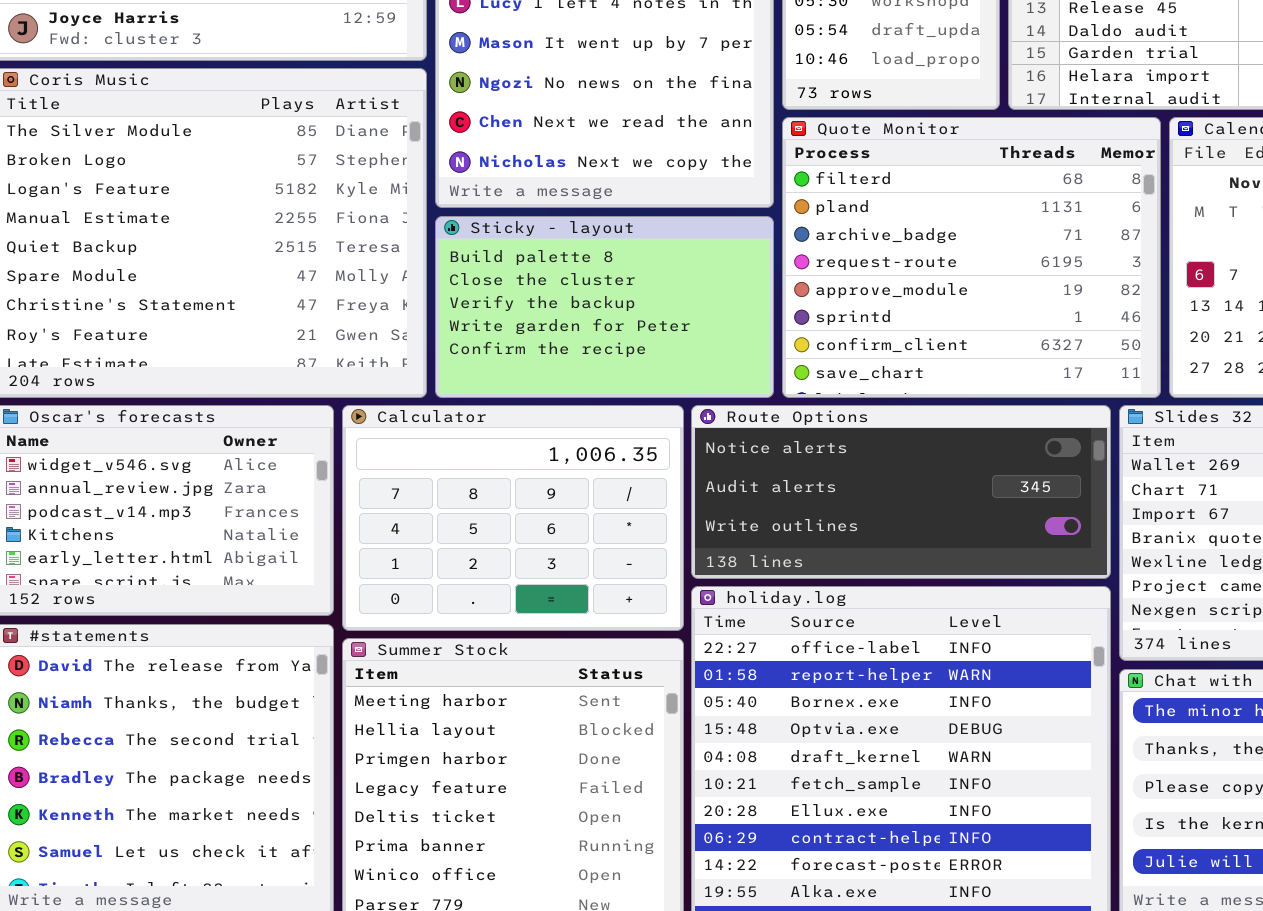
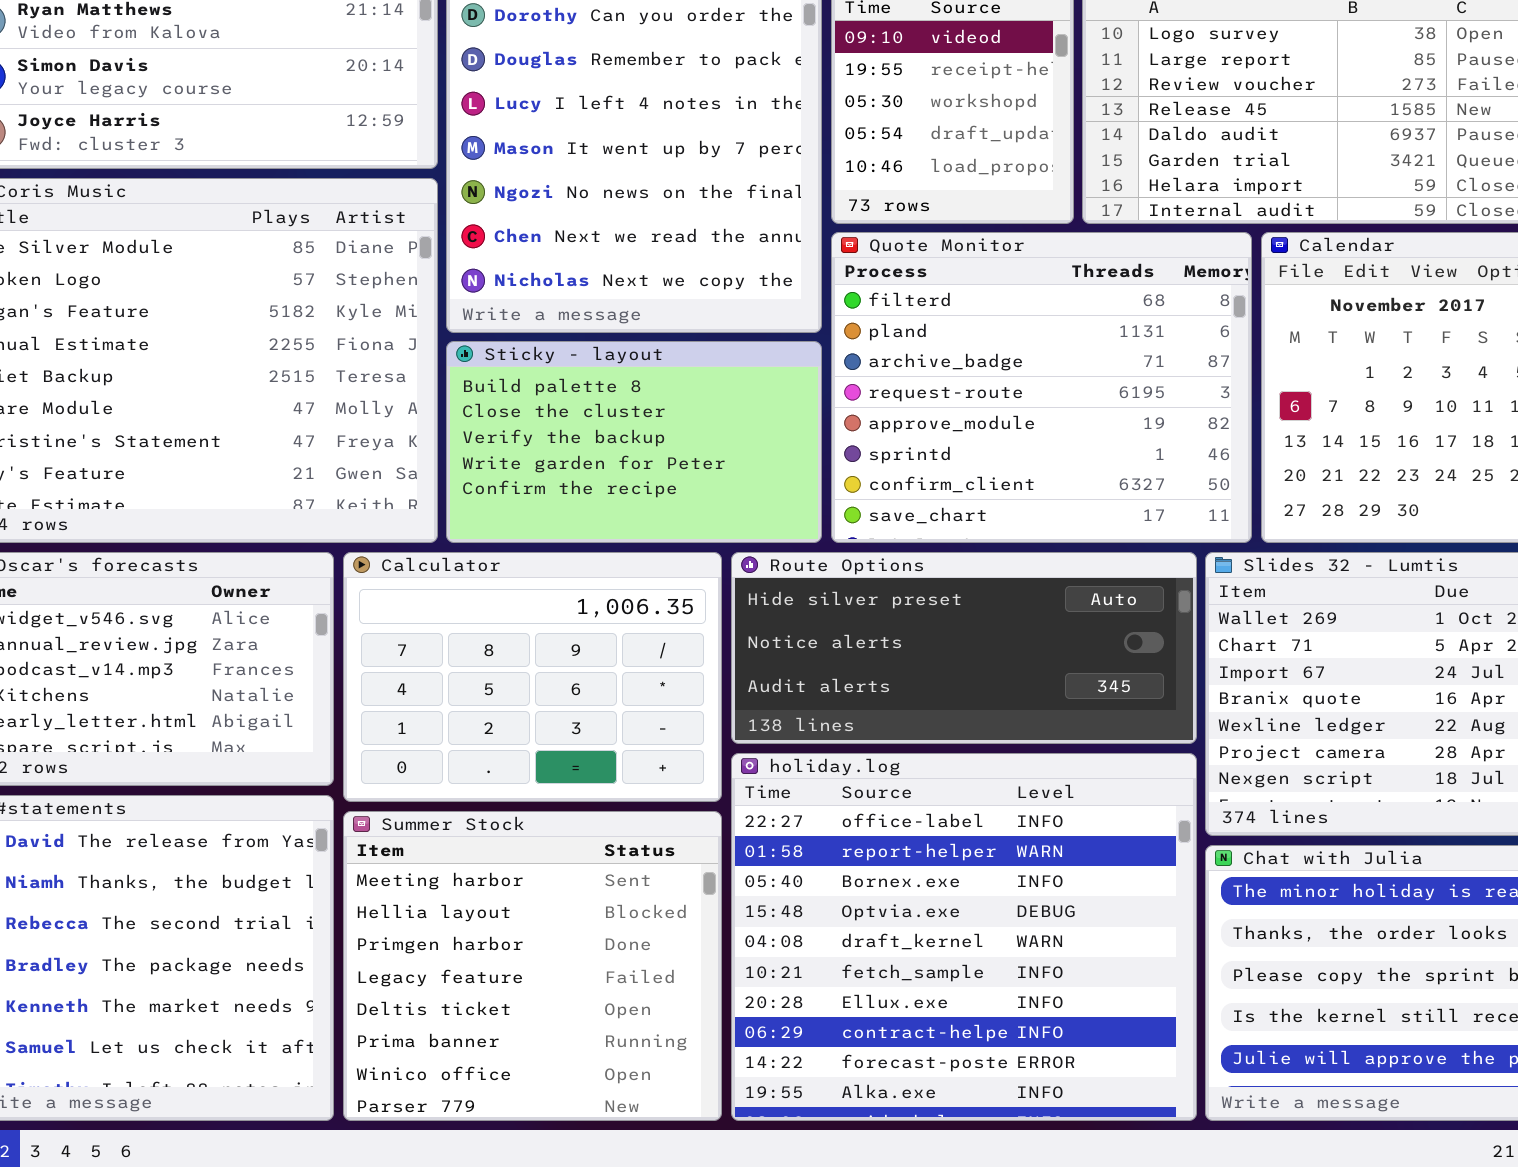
Route Options: [691,405,1111,579] -> [731,552,1197,744], scrolled up 1 row

